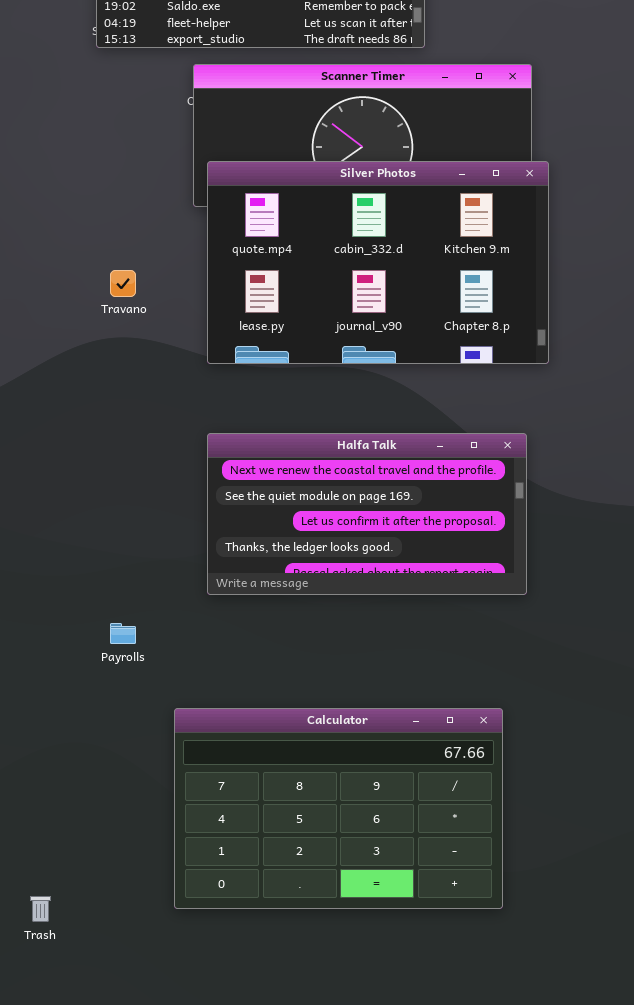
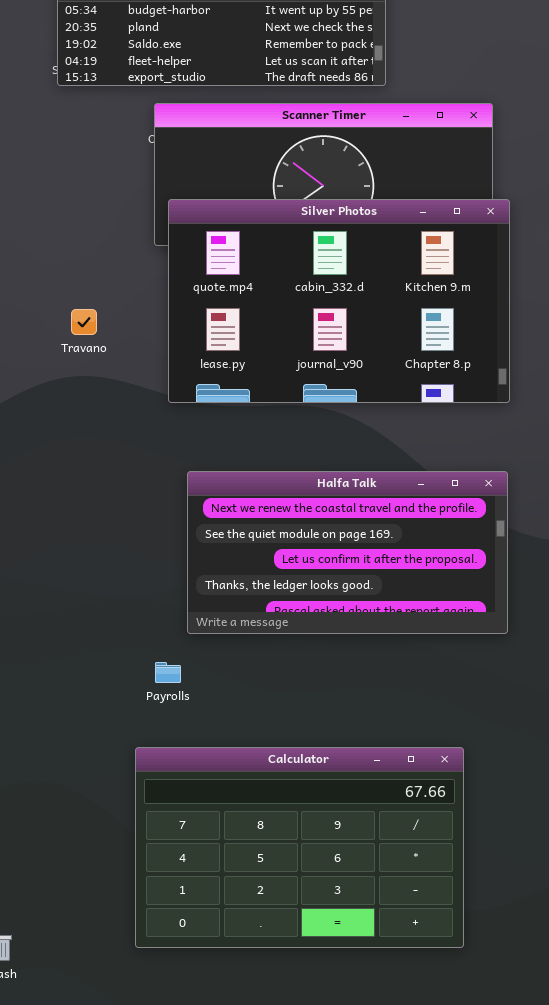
Halfa Talk: [207,433,527,595] -> [187,471,508,634], moved
Payrolls: [110,623,136,644] -> [155,662,181,683], moved

